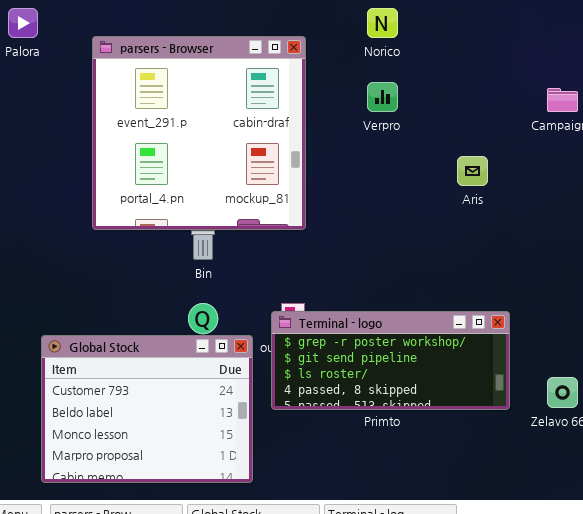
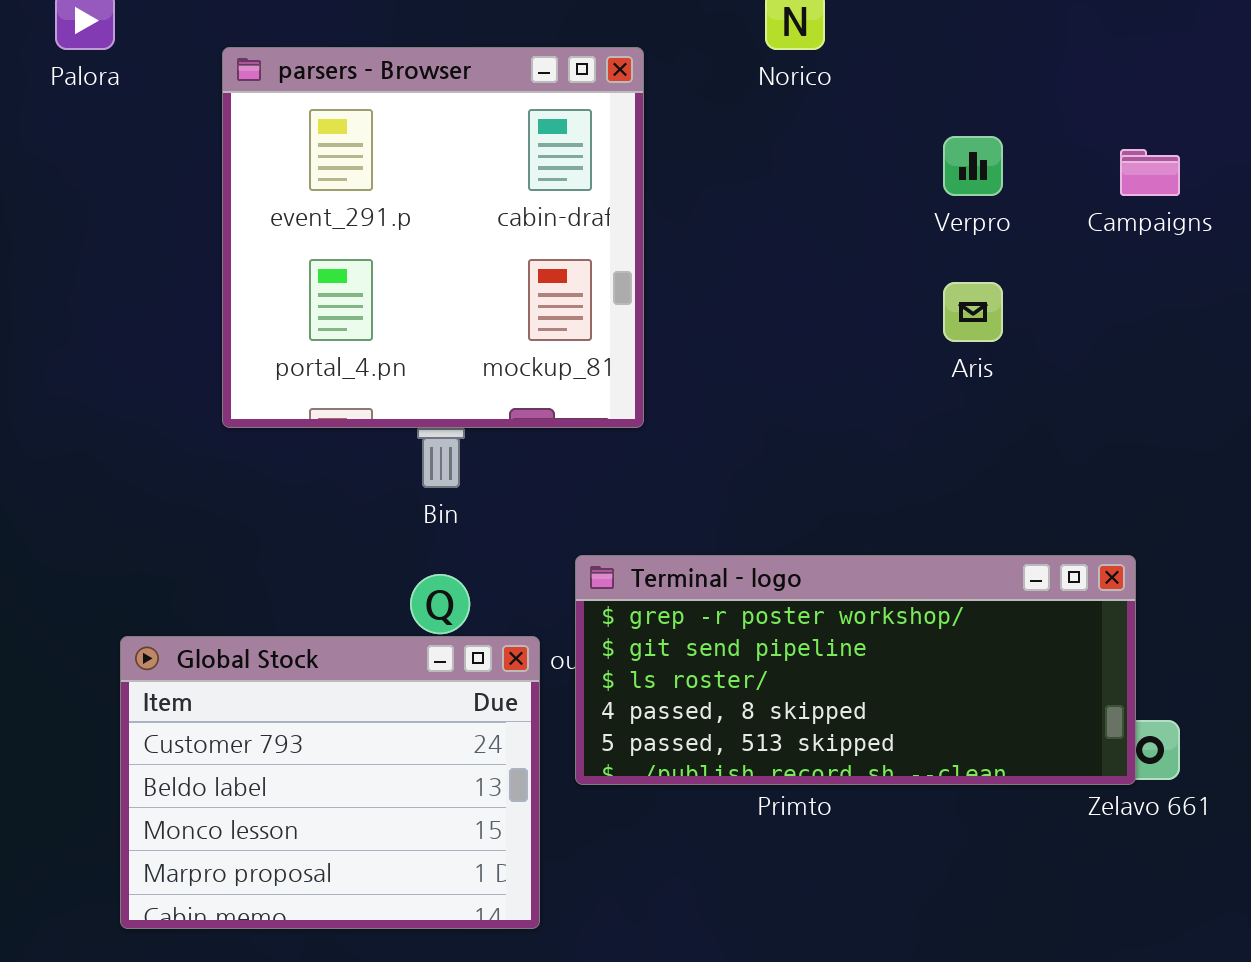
Verpro: [367,82,398,112] -> [943,136,1003,196], moved
Terminal - logo: [271,311,510,410] -> [575,555,1136,785], resized

